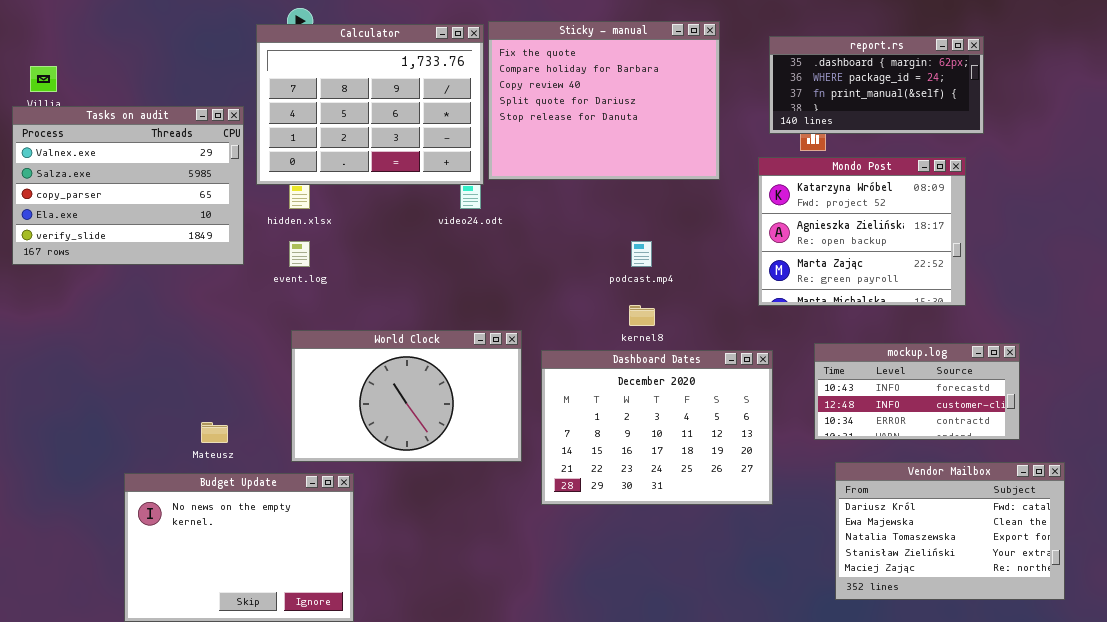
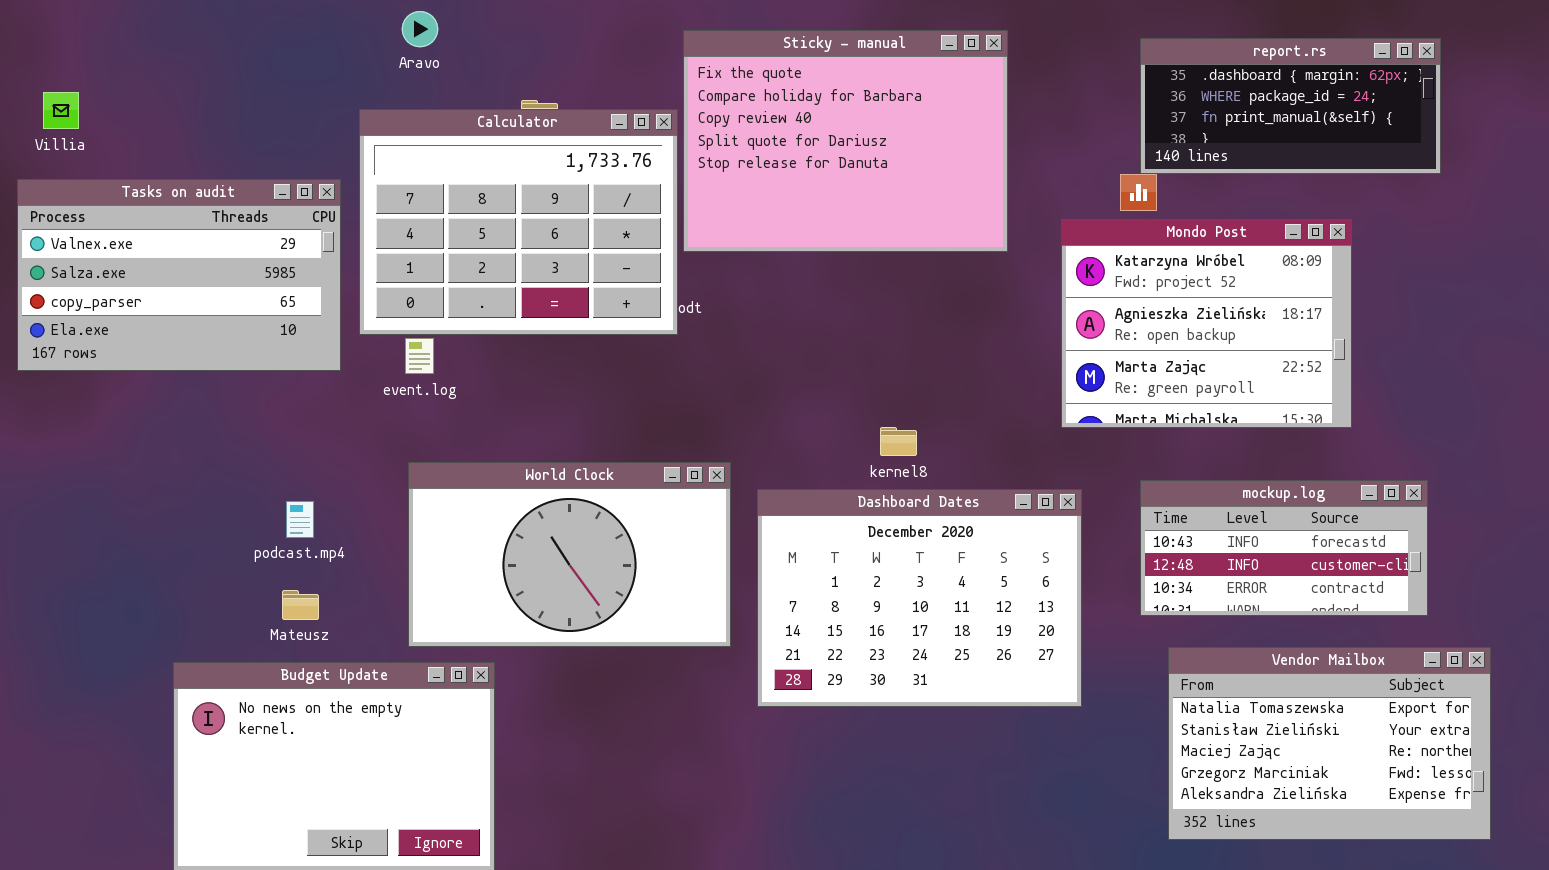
Calculator: [256,24,484,185] -> [359,109,678,335], moved
report.rs: [769,36,984,134] -> [1140,38,1441,174], moved
Tasks on audit: [12,106,244,265] -> [17,179,341,371], resized
podcast.mp4: [631,241,652,267] -> [286,501,314,538], moved
Vendor Mailbox: [835,462,1065,600] -> [1168,647,1491,840], scrolled down 2 rows

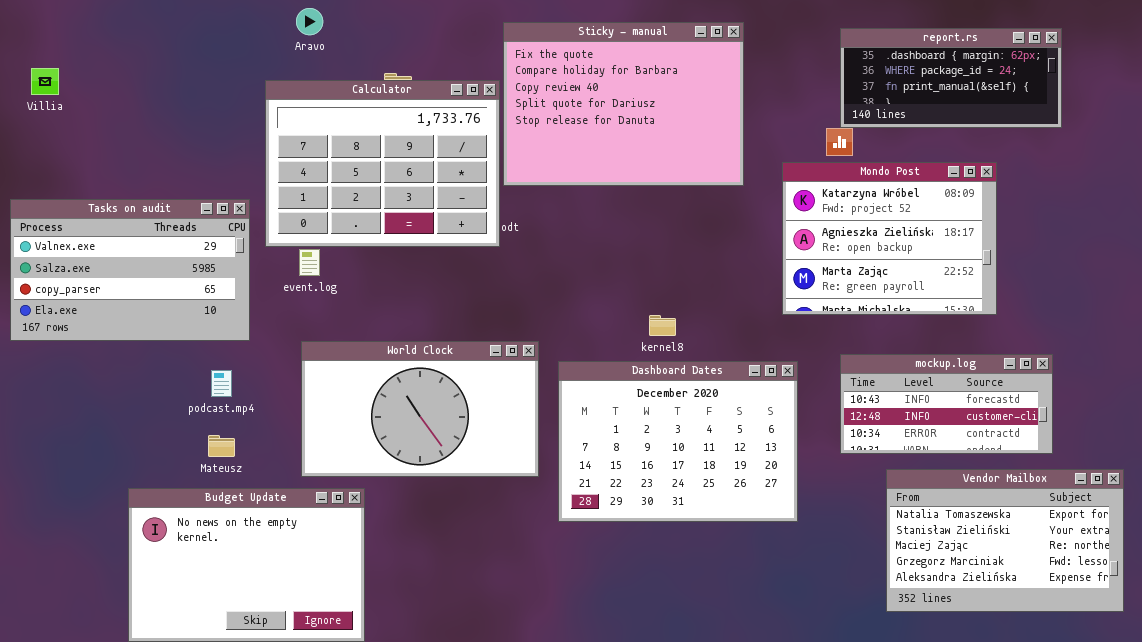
Tasks on audit: [17,179,341,371] -> [10,199,250,341], moved
Vendor Mailbox: [1168,647,1491,840] -> [886,469,1124,612], moved

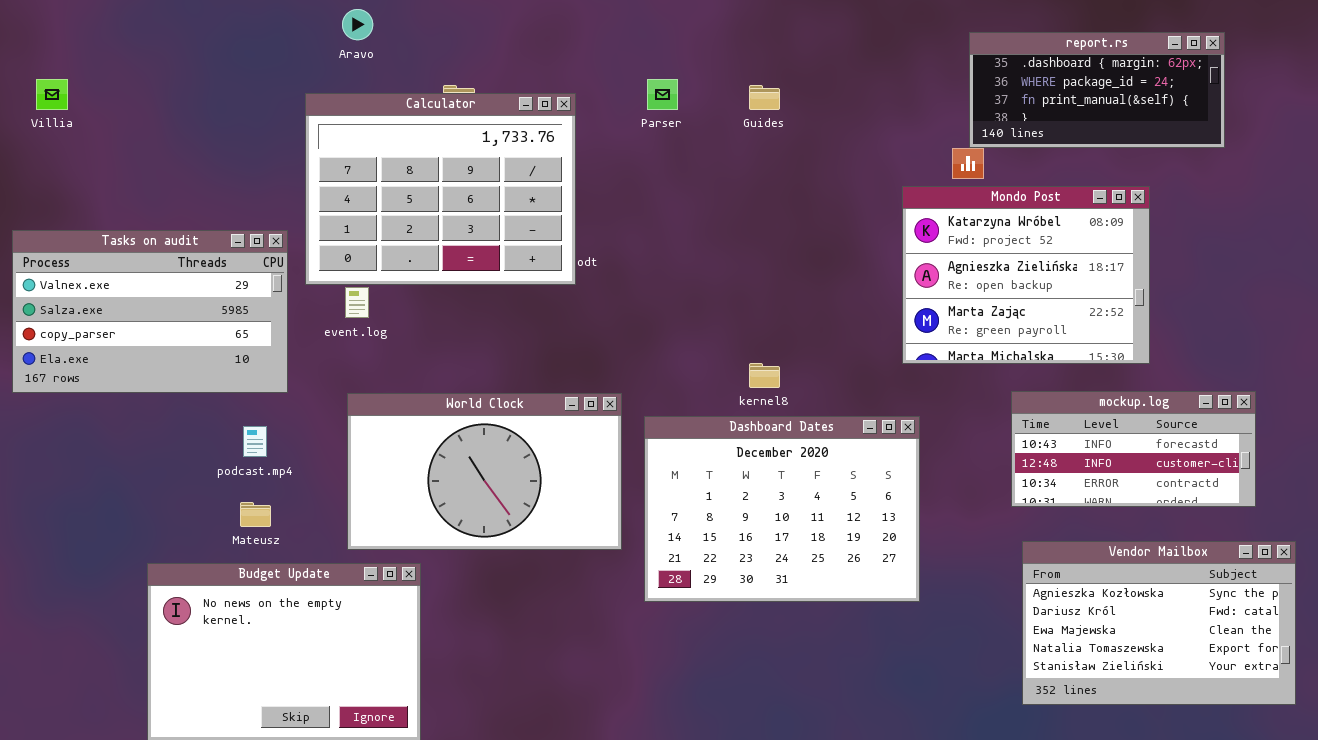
Sticky - manual: [503,22,744,186] -> none, closed
mockup.log: [840,354,1053,454] -> [1011,391,1256,507], moved
Vendor Mailbox: [886,469,1124,612] -> [1022,541,1296,705], scrolled up 3 rows

